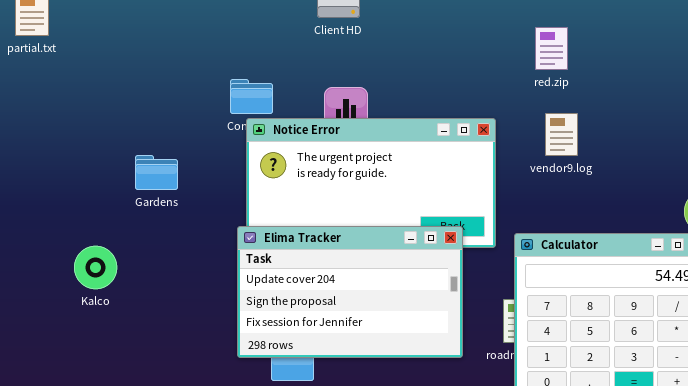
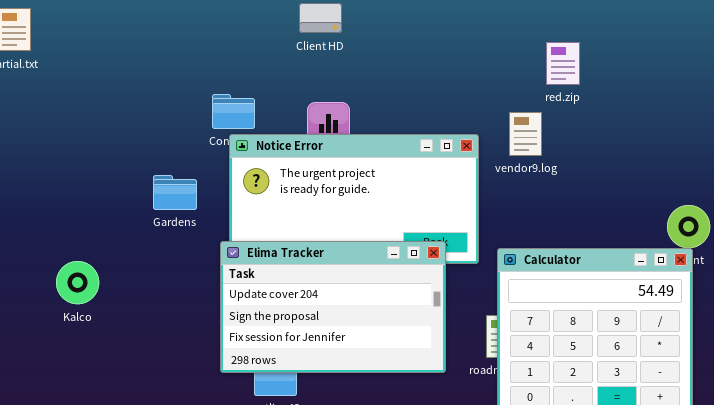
red.zip: [535,27,568,70] -> [546,42,580,85], moved
vendor9.log: [545,113,578,156] -> [509,112,542,156], moved
Gardens: [135,155,178,190] -> [153,175,197,210], moved

